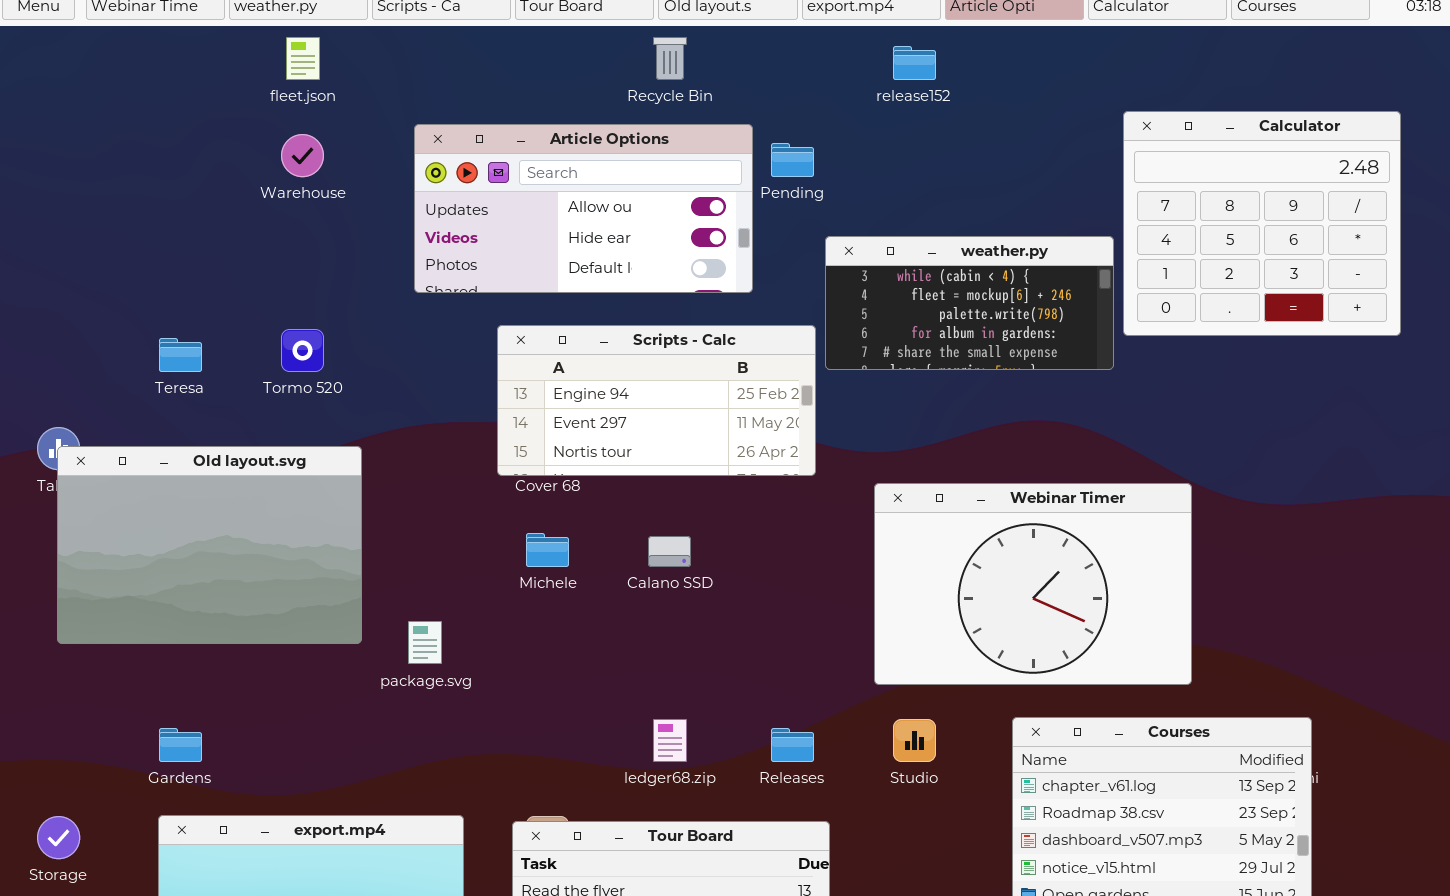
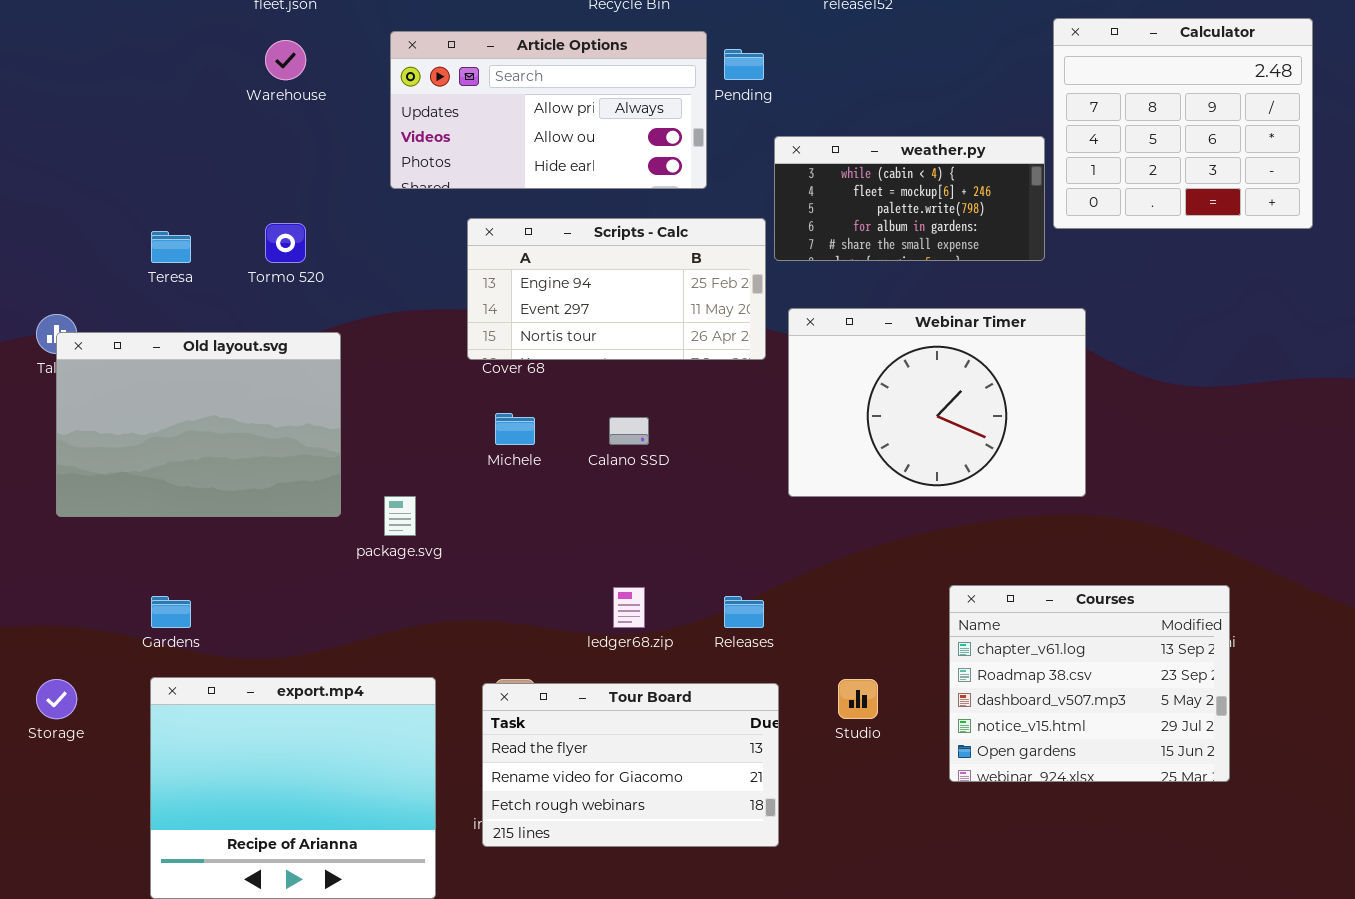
Article Options: [414,124,753,293] -> [390,31,707,189], scrolled up 1 row
Webinar Timer: [874,483,1192,685] -> [788,308,1086,497], moved
Studio: [893,719,936,762] -> [838,679,878,719], moved

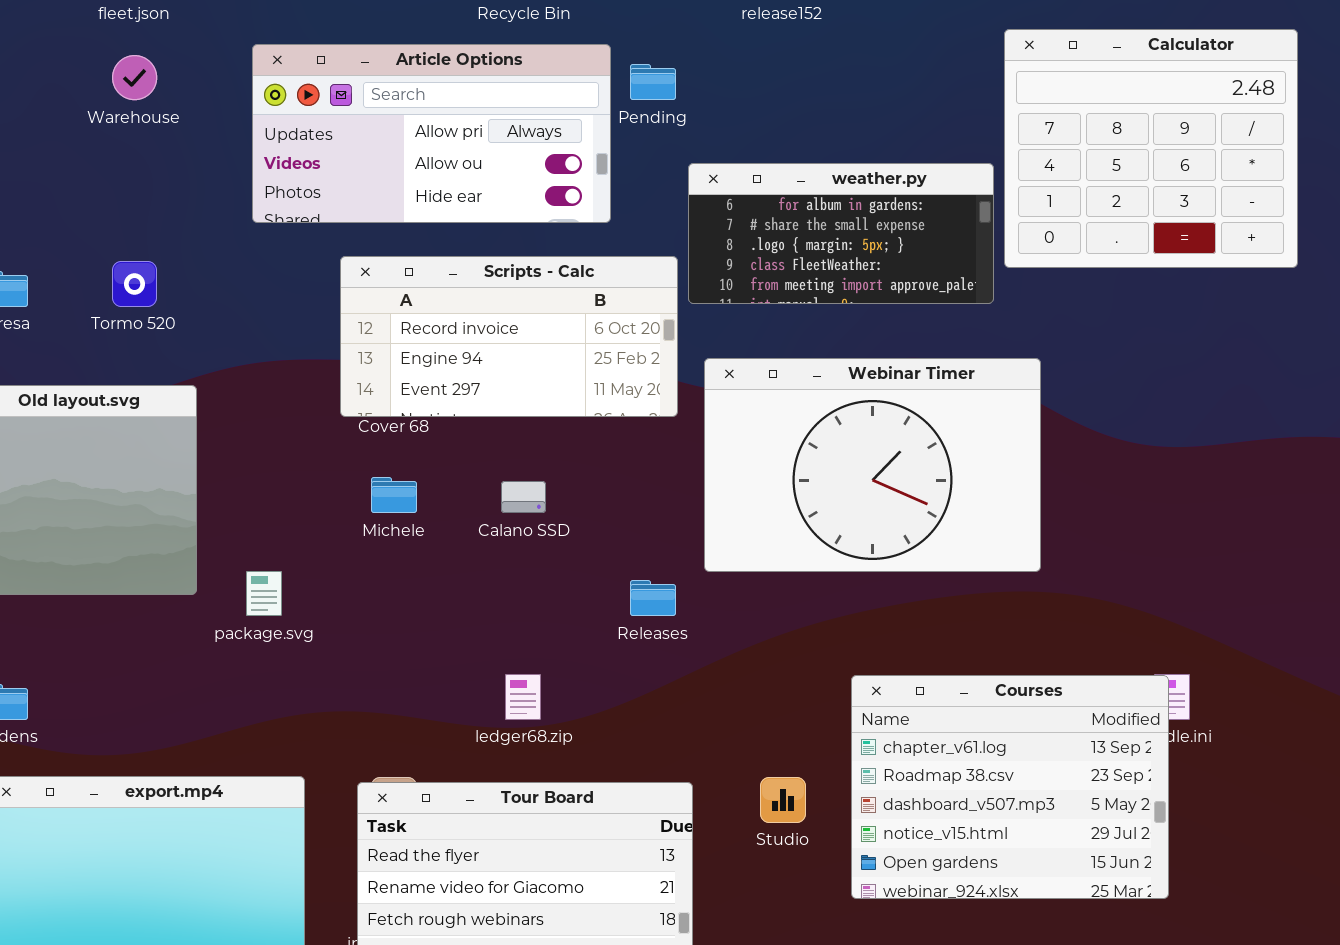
weather.py: [774,136,1045,261] -> [688,163,994,304], scrolled down 3 rows
Scripts - Calc: [467,218,766,360] -> [340,256,678,417], scrolled up 1 row
Courses: [949,585,1230,782] -> [851,675,1169,899], moved
Releases: [724,596,764,628] -> [630,580,676,616], moved

